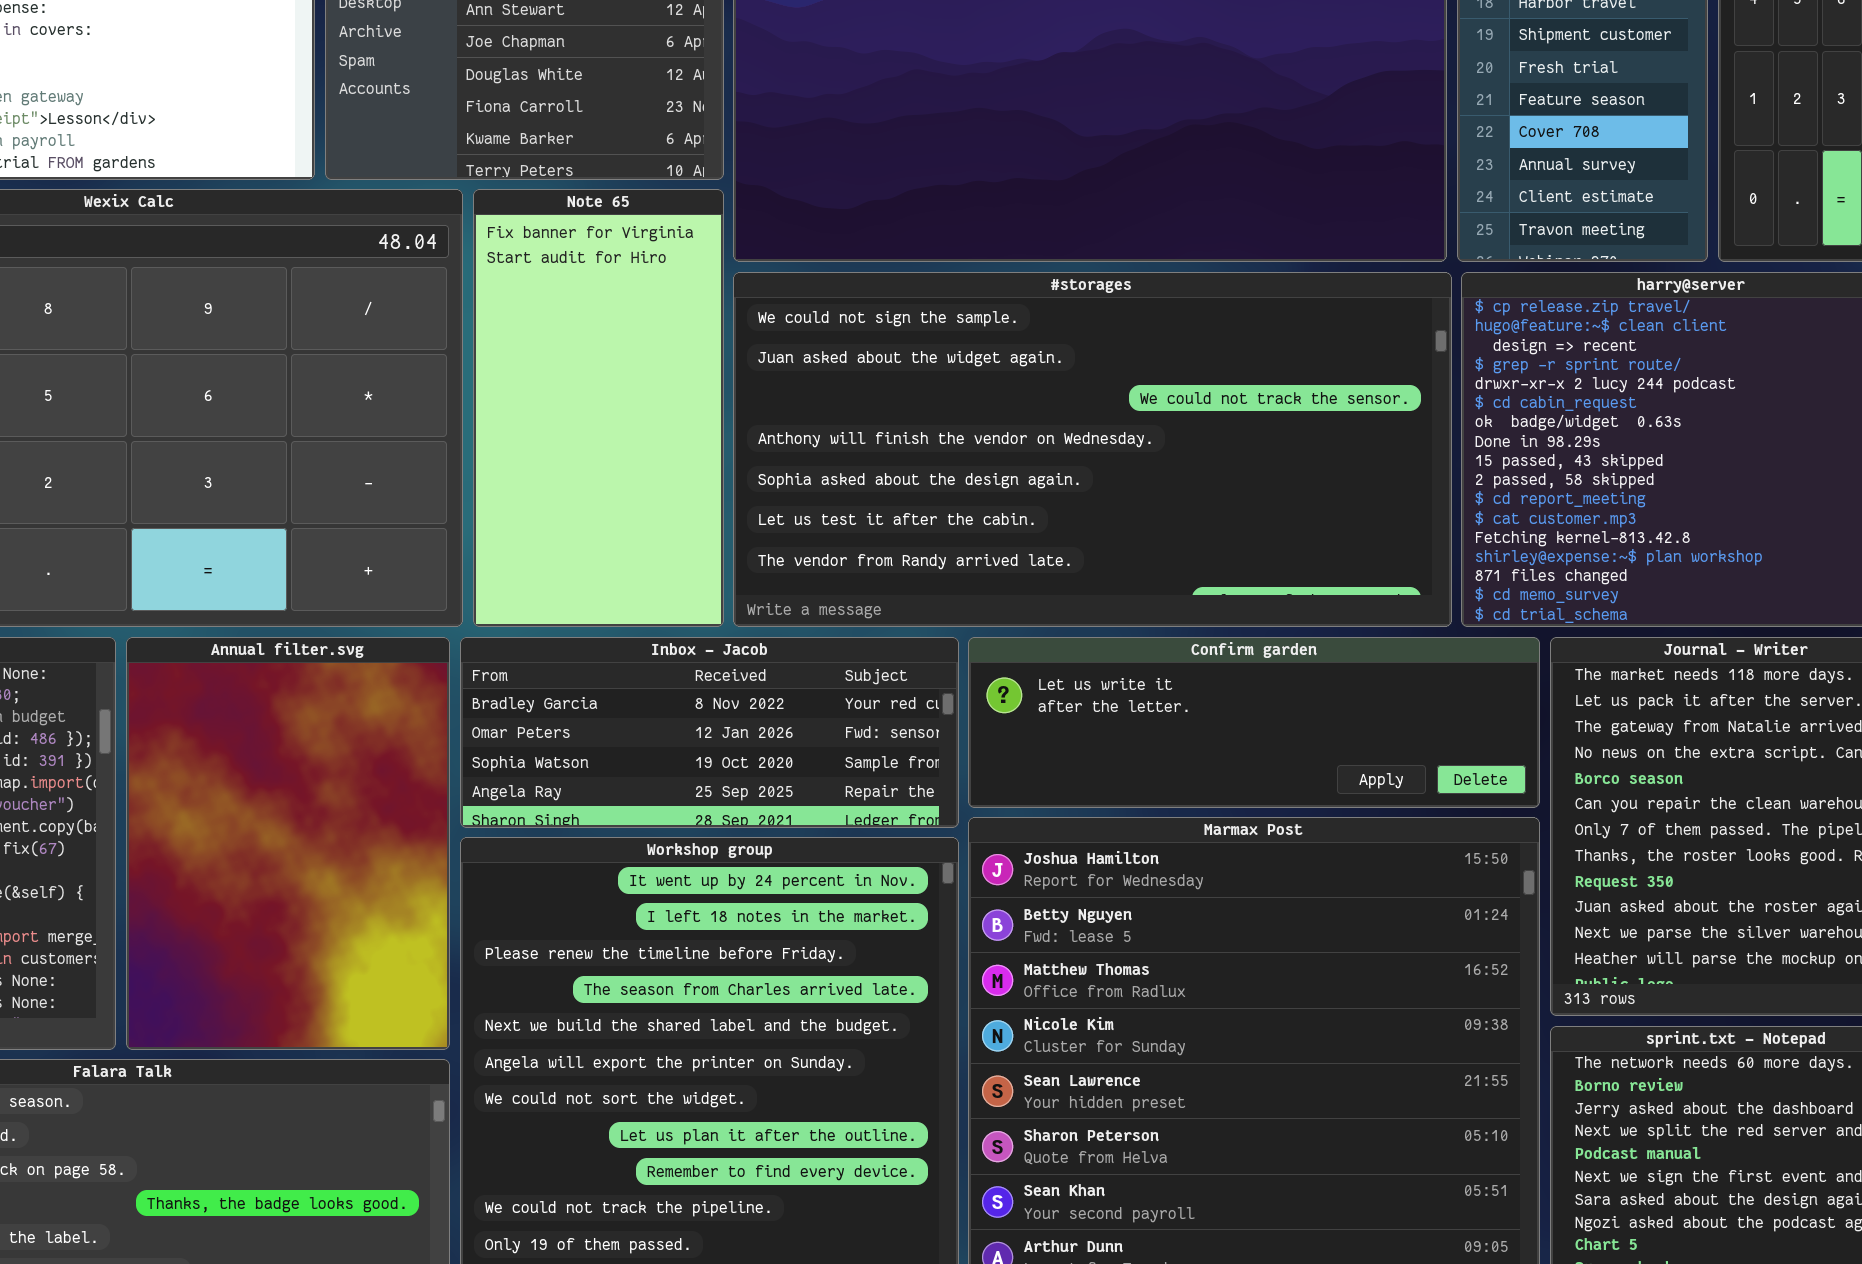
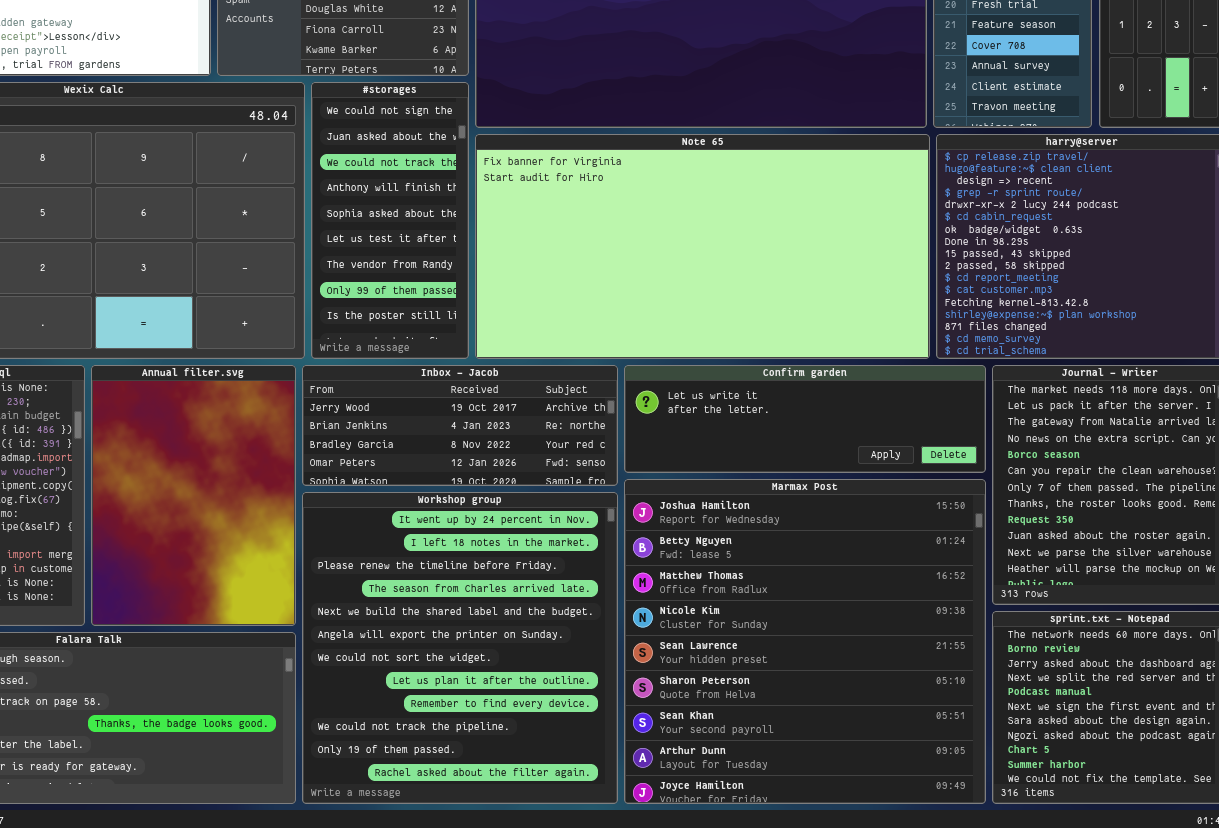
Note 65: [473,189,724,627] -> [475,134,930,359], moved, resized
#storages: [733,272,1452,627] -> [311,82,469,359], moved, resized
Inbox - Jacob: [460,637,959,828] -> [302,365,618,486], scrolled up 2 rows

